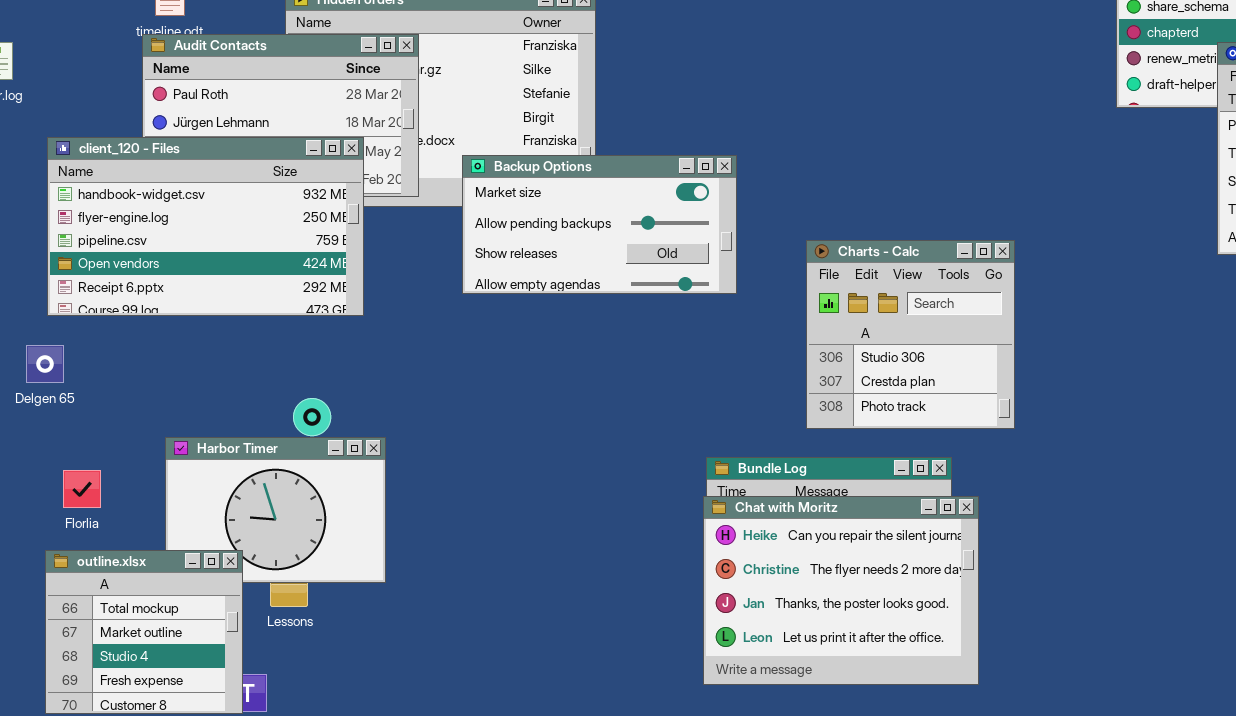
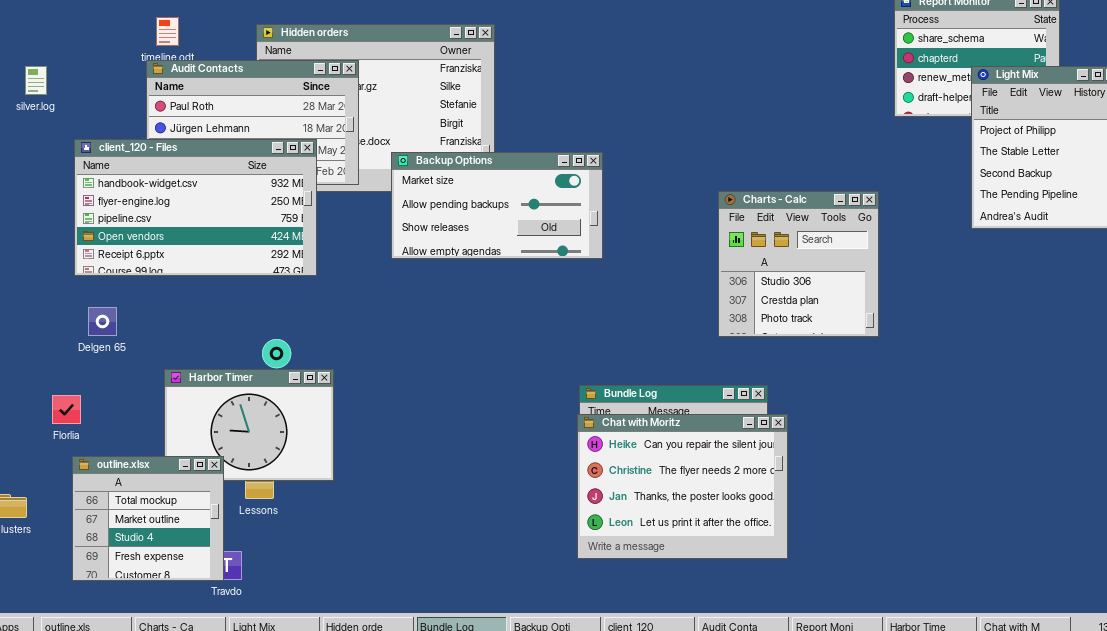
Charts - Calc: [806,240,1015,429] -> [718,191,879,337], moved
Delgen 65: [26,345,64,383] -> [88,307,117,336], moved
Florlia: [63,470,101,508] -> [52,395,81,424], moved

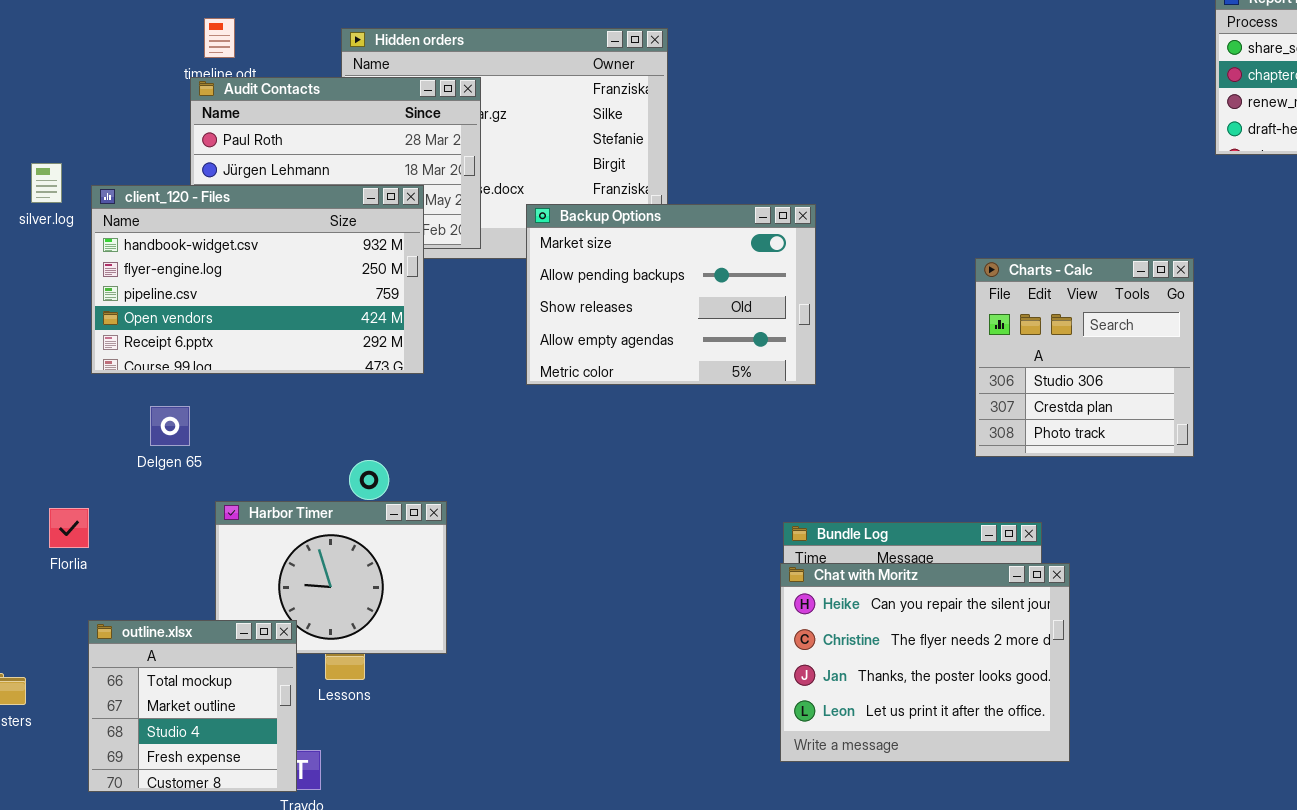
silver.log: [25,66,47,95] -> [31,163,62,203], moved
Backup Options: [391,152,603,259] -> [526,204,816,385], resized
Delgen 65: [88,307,117,336] -> [150,406,190,446], moved
Florlia: [52,395,81,424] -> [49,508,89,548], moved

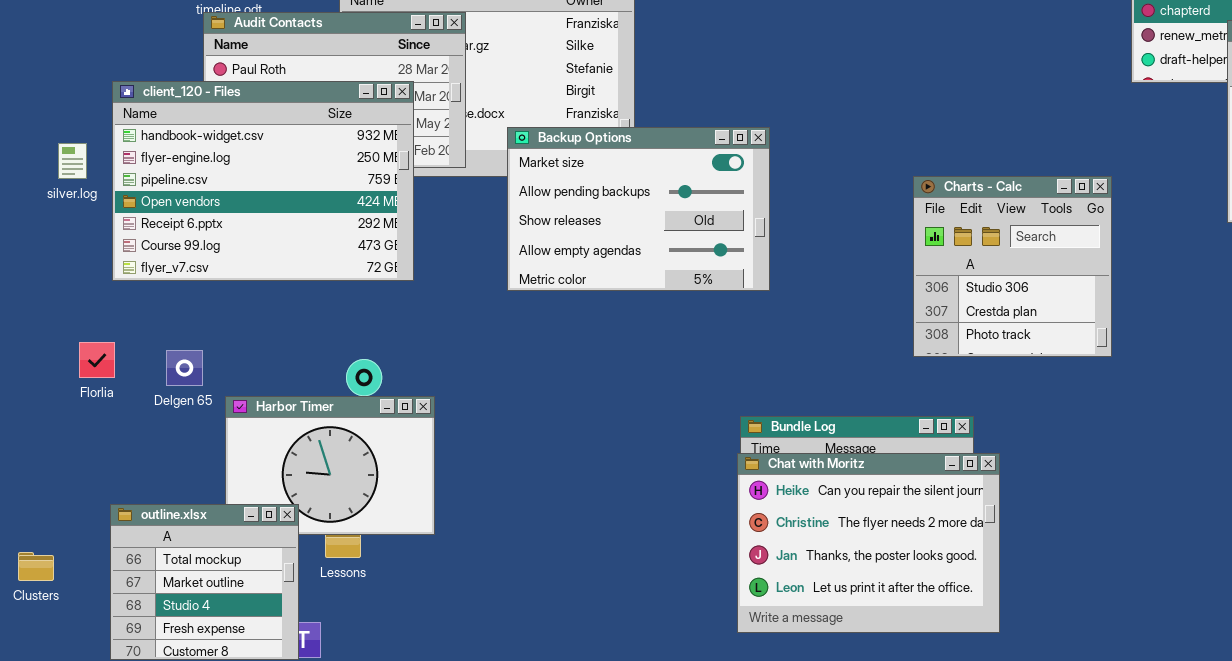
silver.log: [31,163,62,203] -> [58,143,87,179], moved
client_120 - Files: [91,185,424,374] -> [112,81,414,281], resized
Delgen 65: [150,406,190,446] -> [166,350,203,386], moved
Florlia: [49,508,89,548] -> [79,342,115,378], moved

